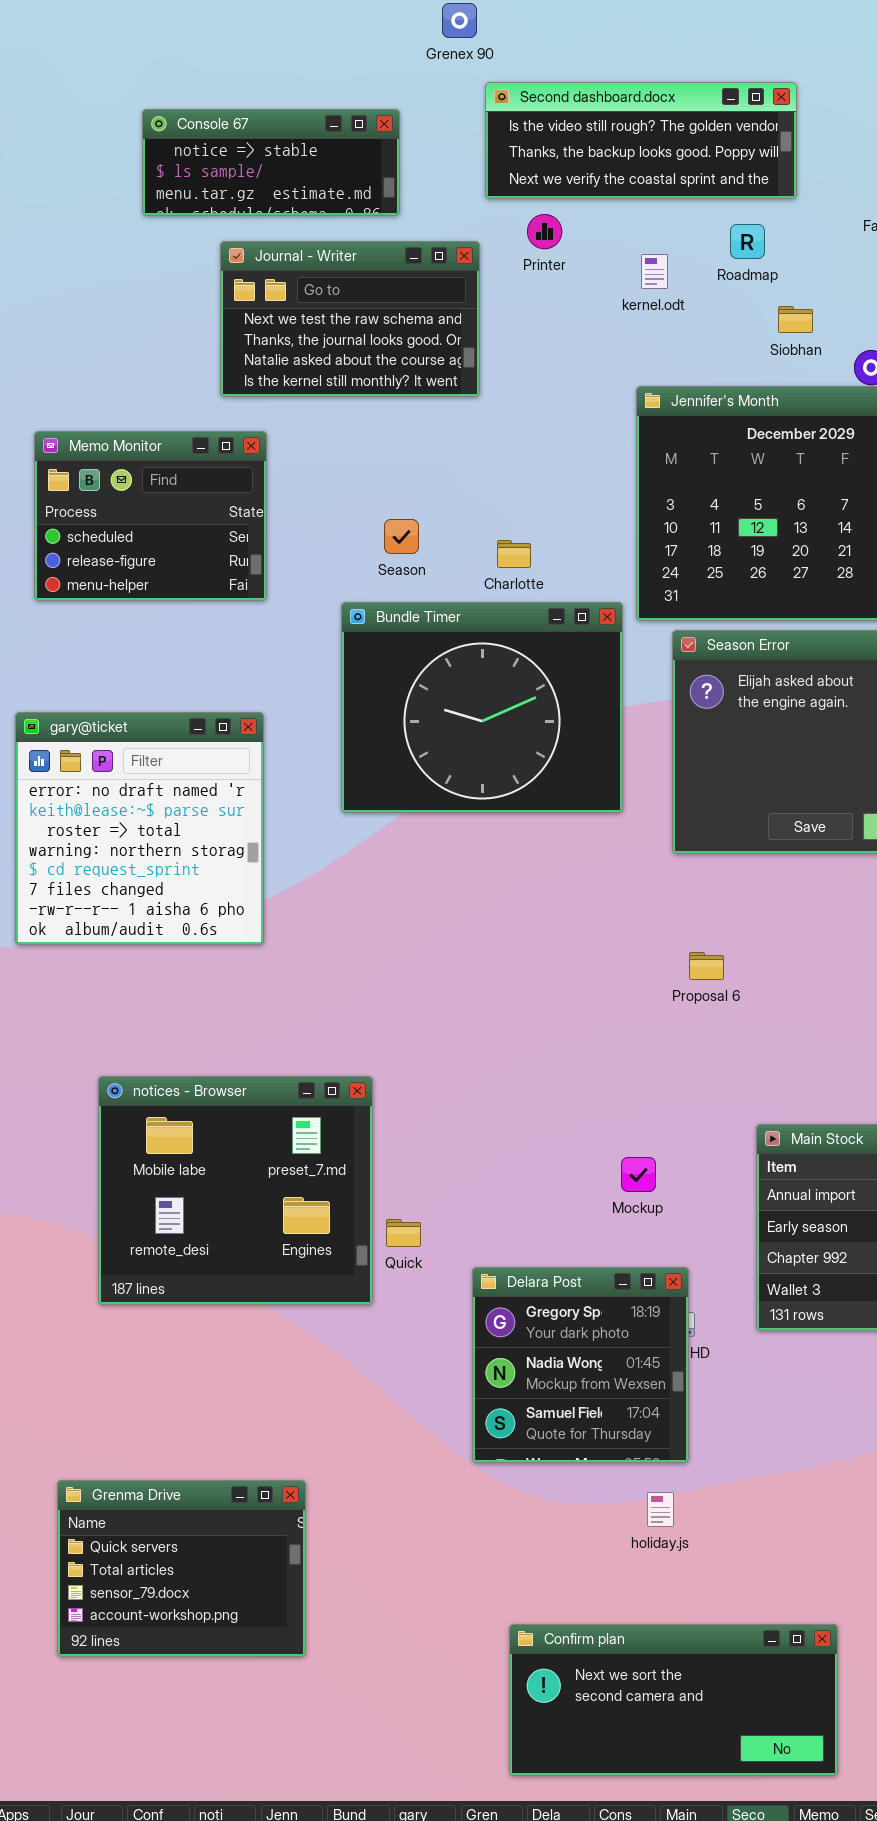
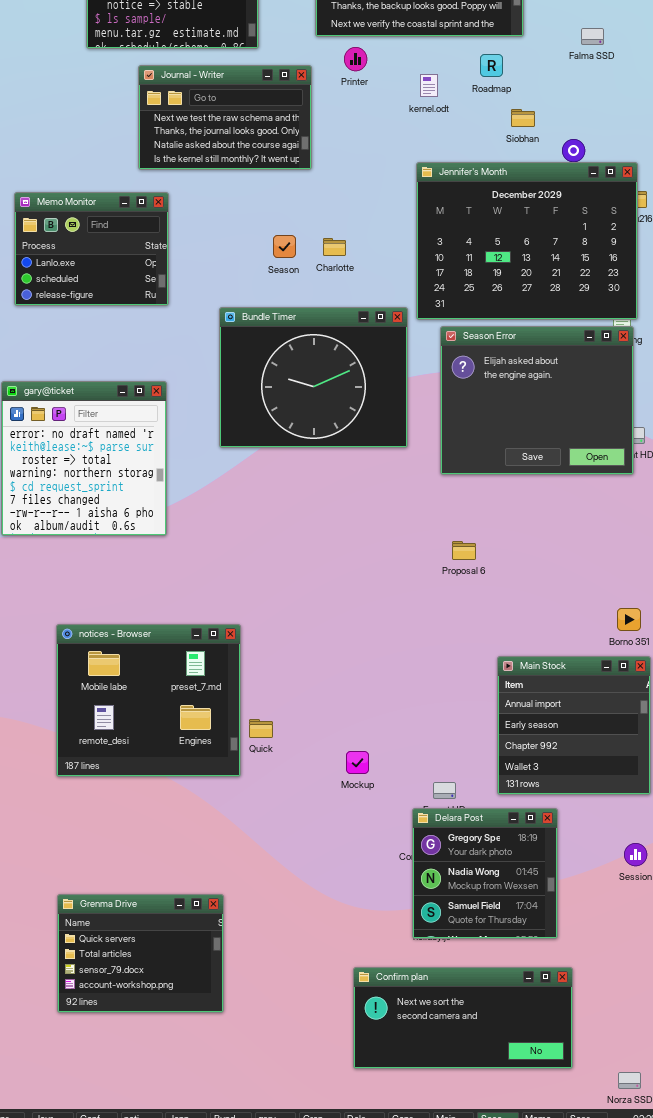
Memo Monitor: [34,431,267,601] -> [14,192,169,306], scrolled up 1 row
Season: [384,519,419,554] -> [273,235,296,258], moved
Charlotte: [497,540,531,568] -> [323,238,346,256], moved
Mockup: [621,1157,656,1192] -> [346,751,369,774], moved
Delara Post: [472,1267,689,1463] -> [412,808,558,939], moved
Grenma Drive: [57,1480,306,1657] -> [57,894,224,1013], moved
Confirm plan: [509,1624,838,1776] -> [353,967,573,1069], moved

